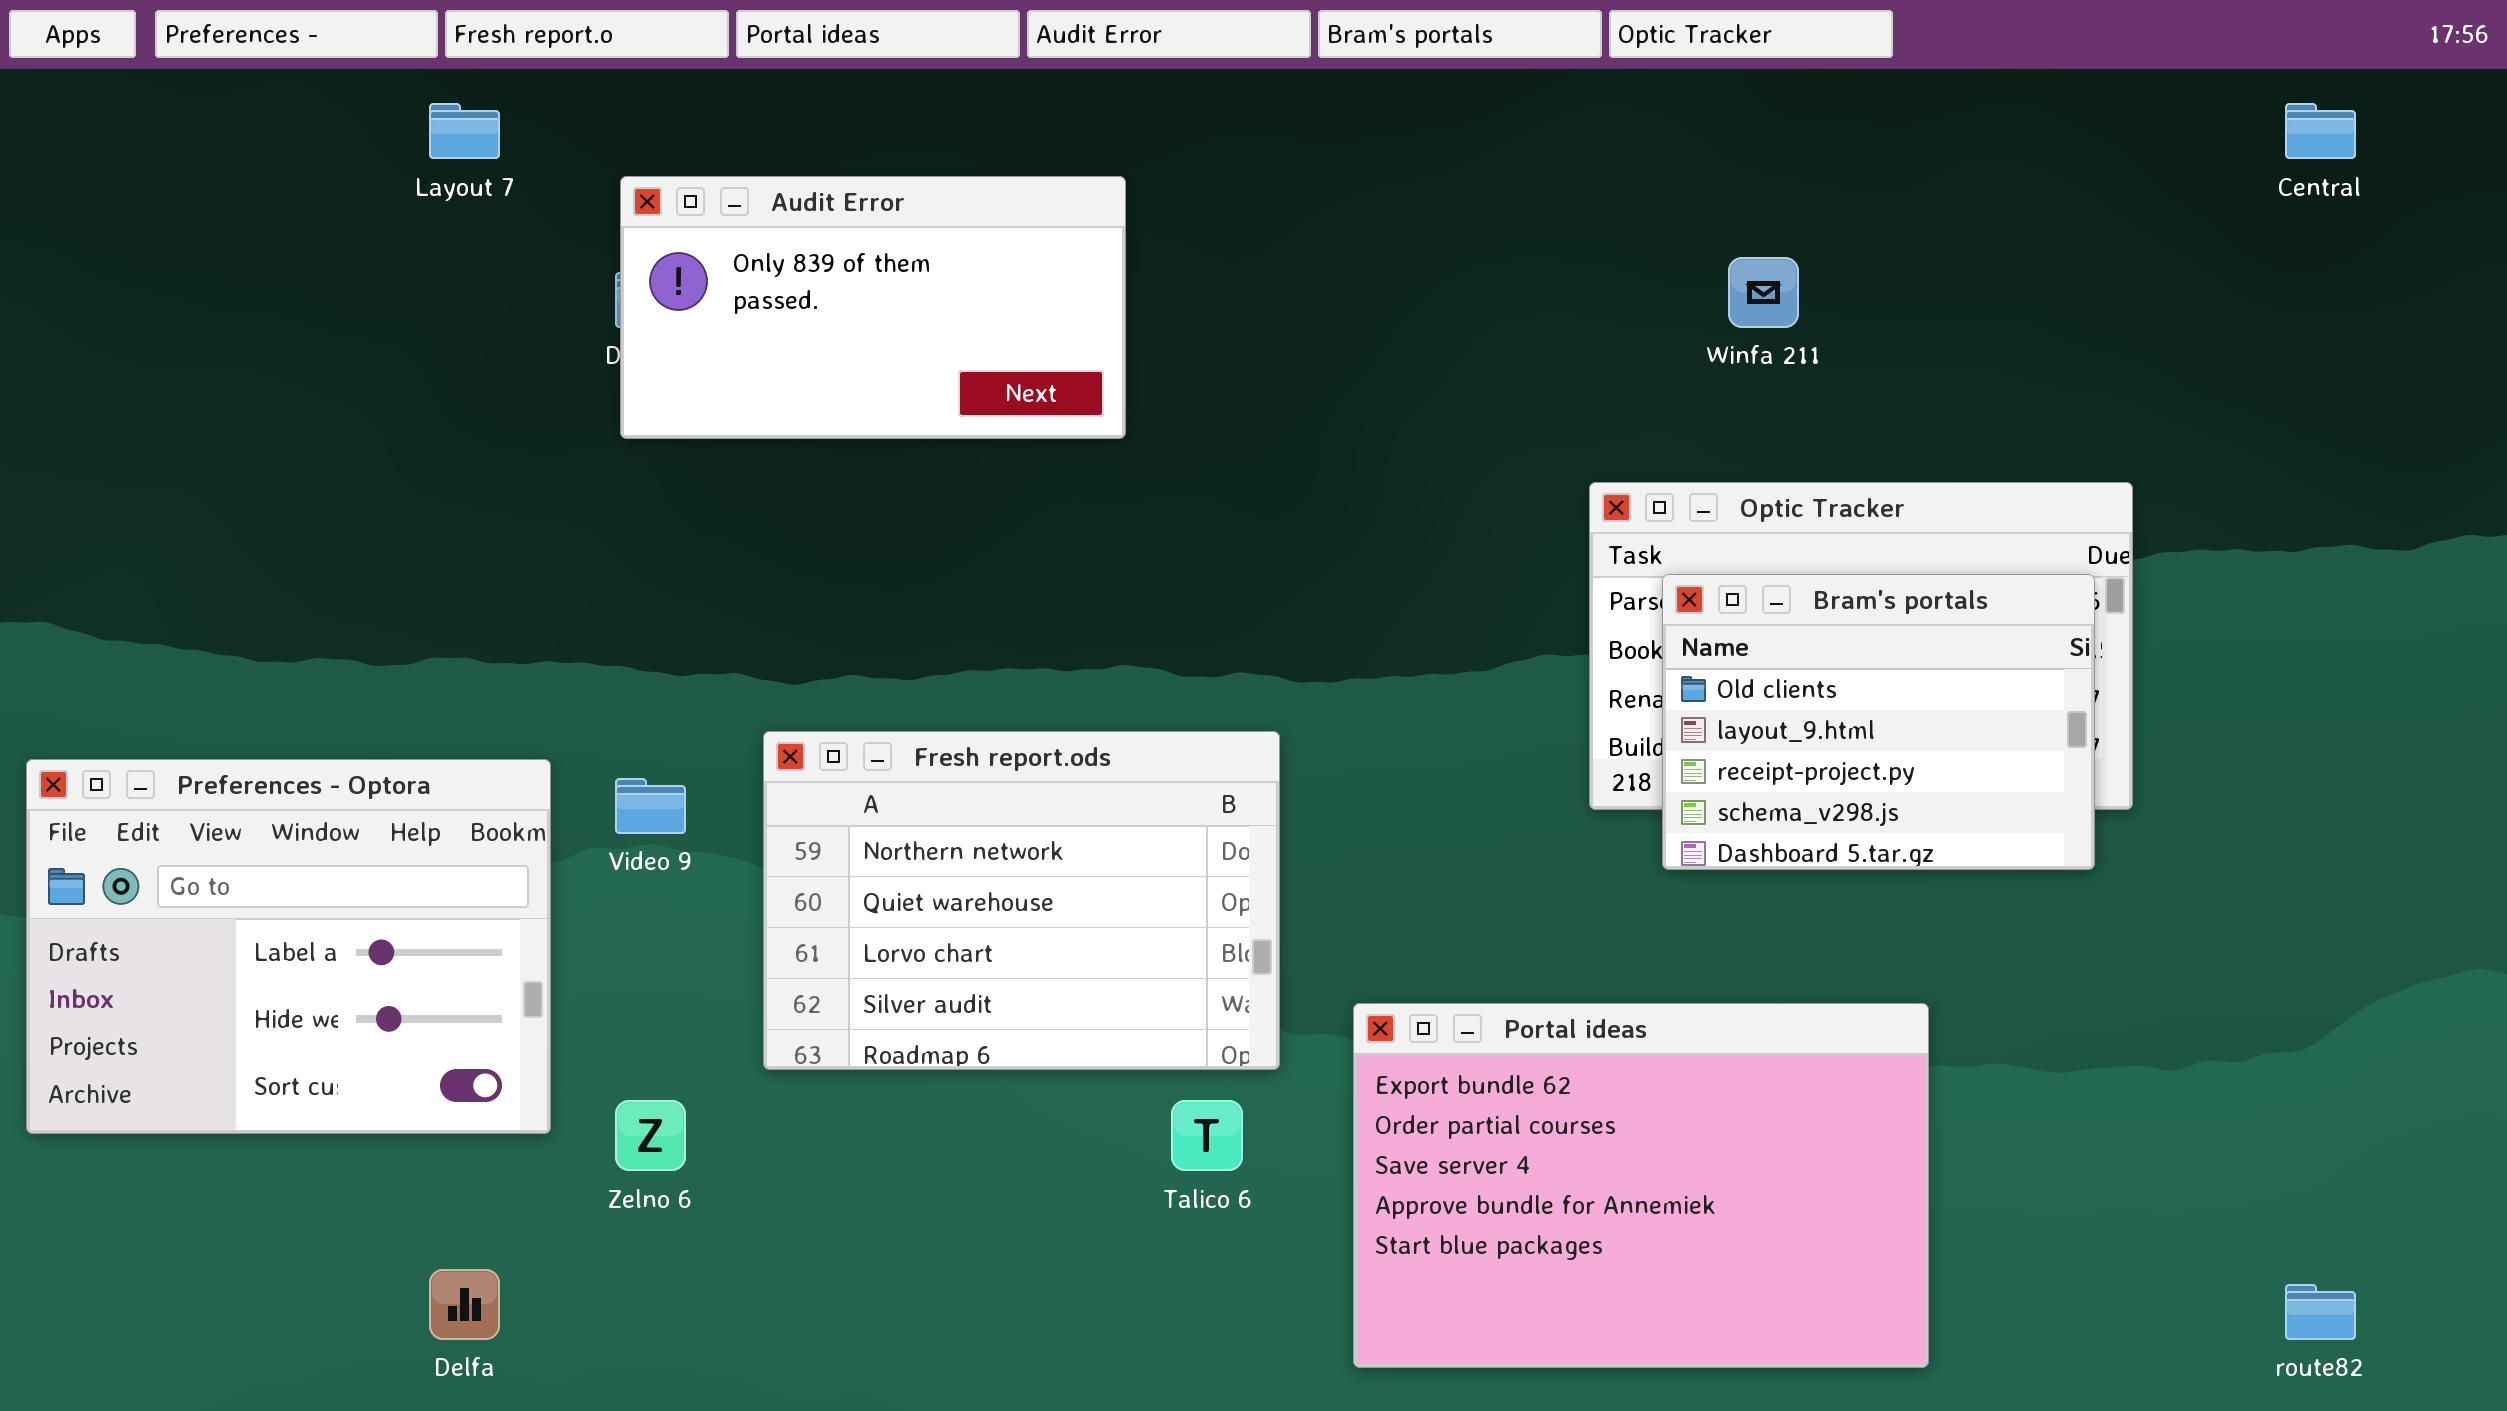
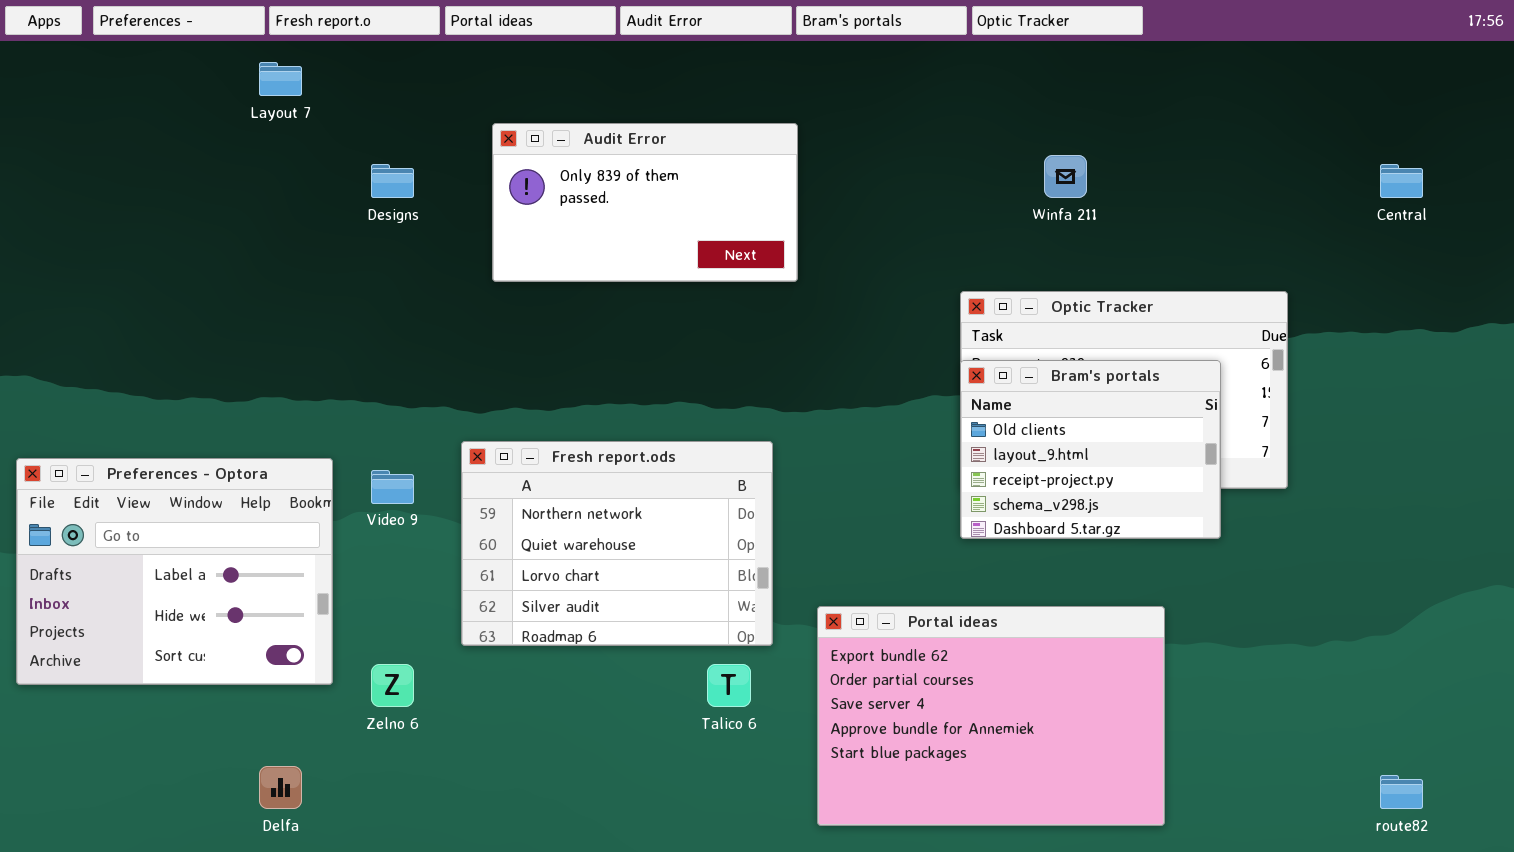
Central: [2285,103,2356,159] -> [1380,164,1423,198], moved
Audit Error: [620,176,1126,439] -> [492,123,798,282], moved
Bram's portals: [1662,574,2095,870] -> [960,360,1221,539], moved

